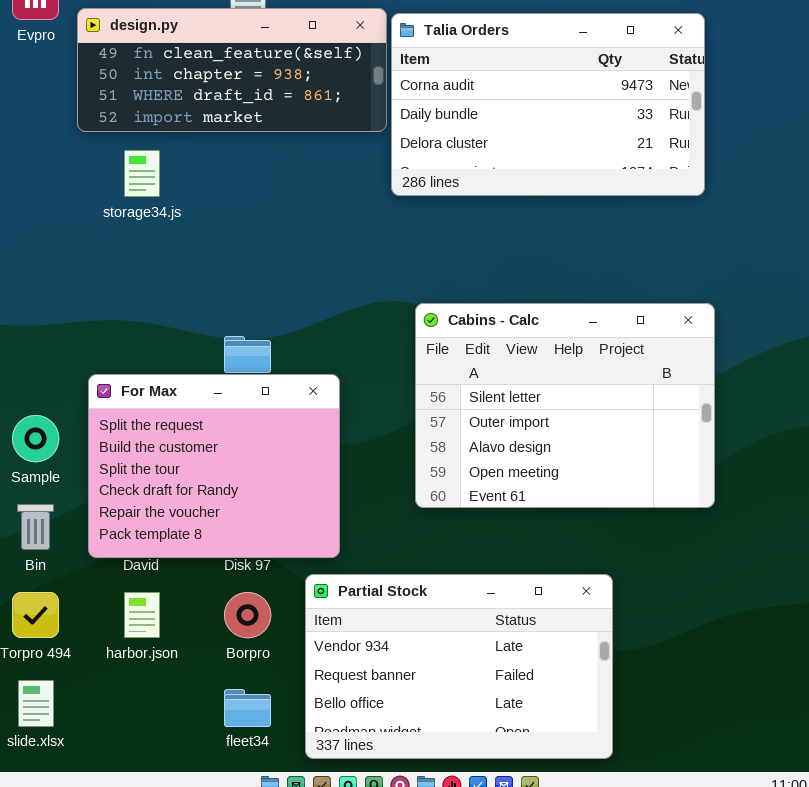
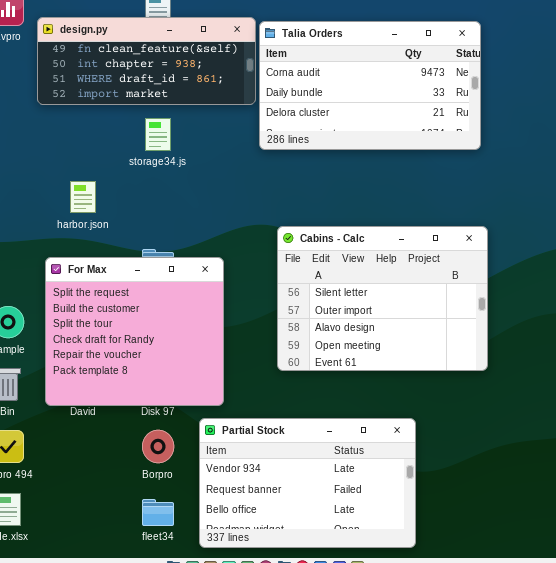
storage34.js: [124,150,160,197] -> [145,118,171,151], moved
For Max: [88,374,340,558] -> [45,257,224,406], resized
harbor.json: [124,592,160,638] -> [70,181,96,213], moved

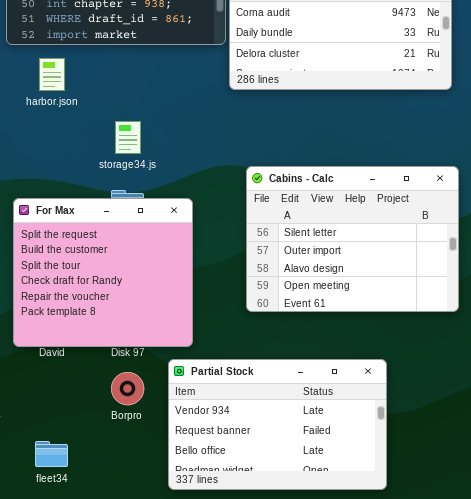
storage34.js: [145,118,171,151] -> [115,121,141,154], moved
harbor.json: [70,181,96,213] -> [39,58,65,91], moved
fleet34: [142,499,174,526] -> [35,441,68,467], moved

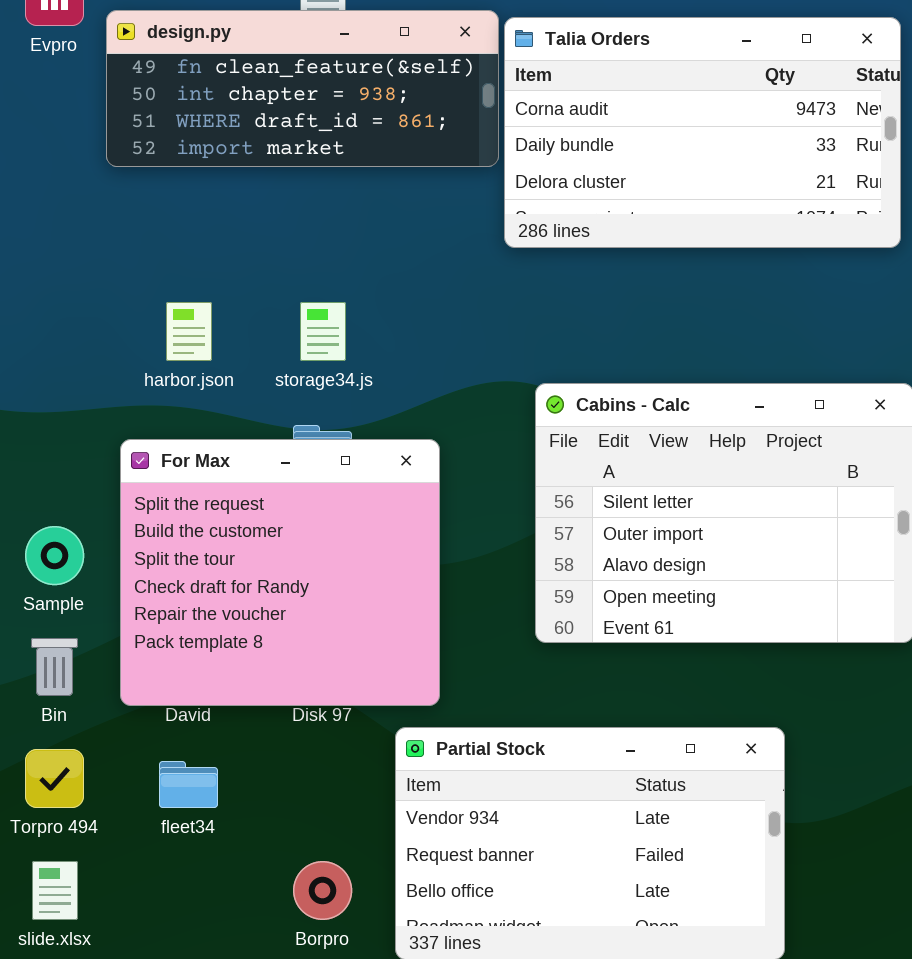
harbor.json: [39,58,65,91] -> [166,302,212,361], moved
Borpro: [111,372,144,405] -> [293,861,352,920], moved
fleet34: [35,441,68,467] -> [159,761,218,808], moved

